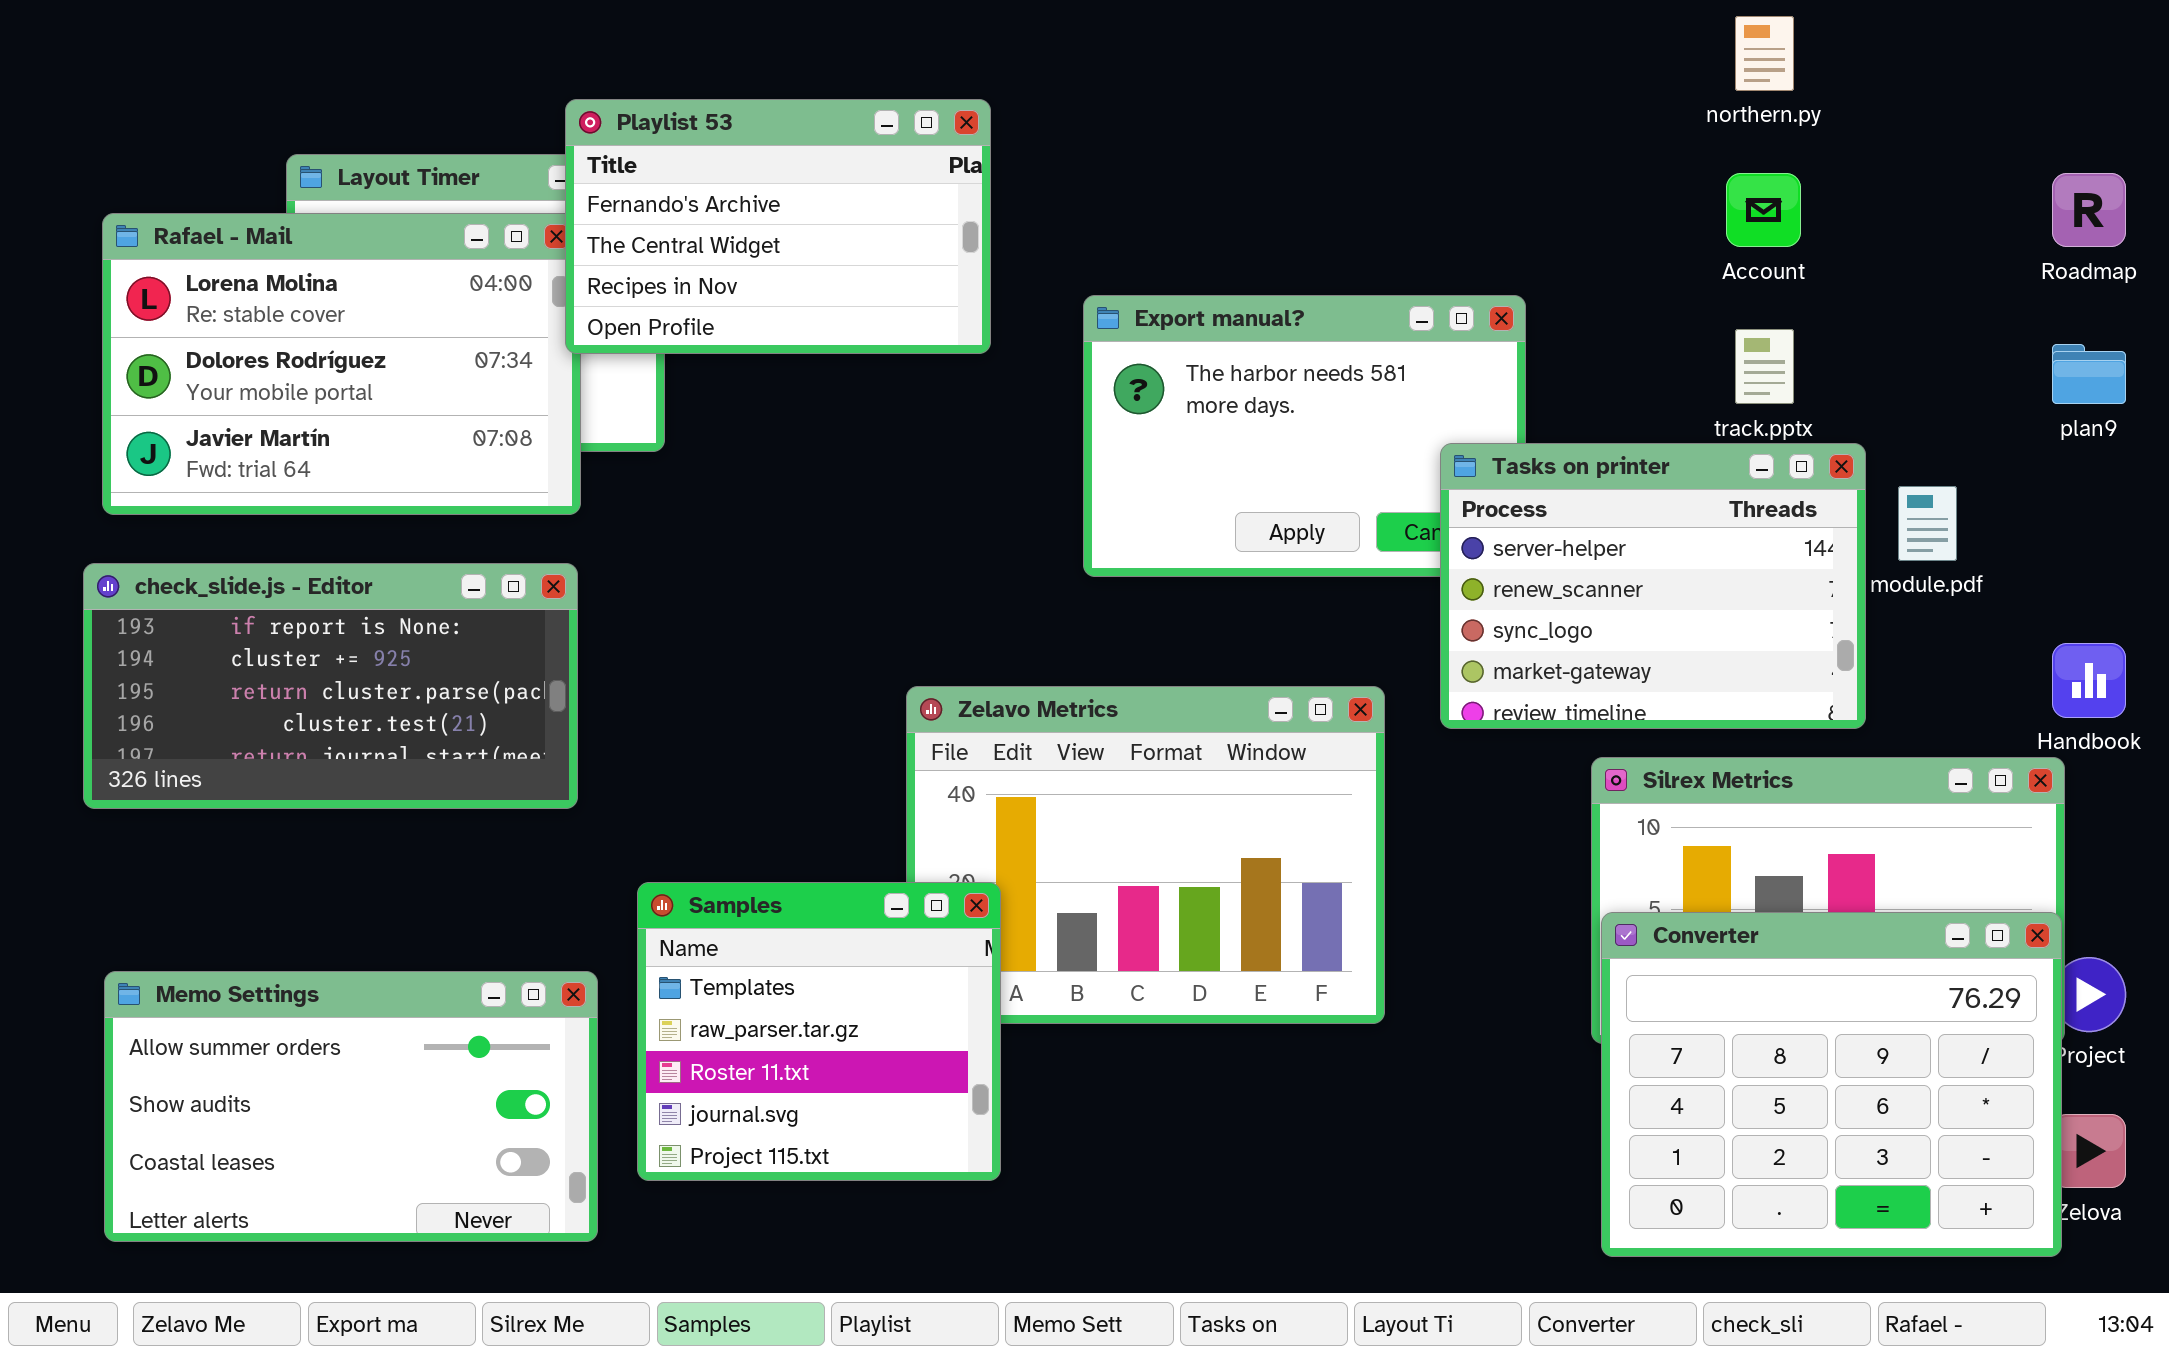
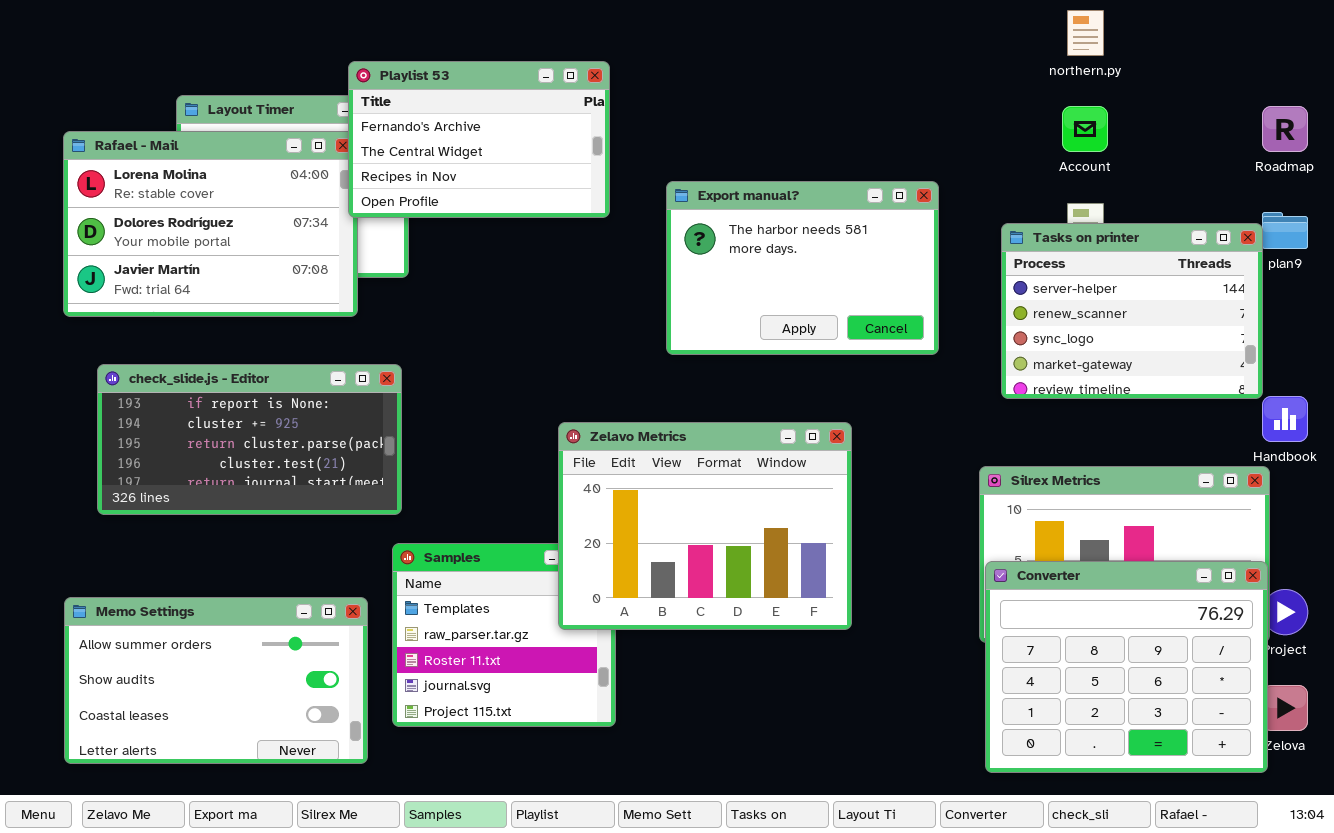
Tasks on printer: [1440,443,1866,729] -> [1001,223,1263,399], moved
check_slide.js - Editor: [83,563,578,809] -> [97,364,402,515], moved
Zelavo Metrics: [906,686,1385,1024] -> [558,422,852,630], raised

